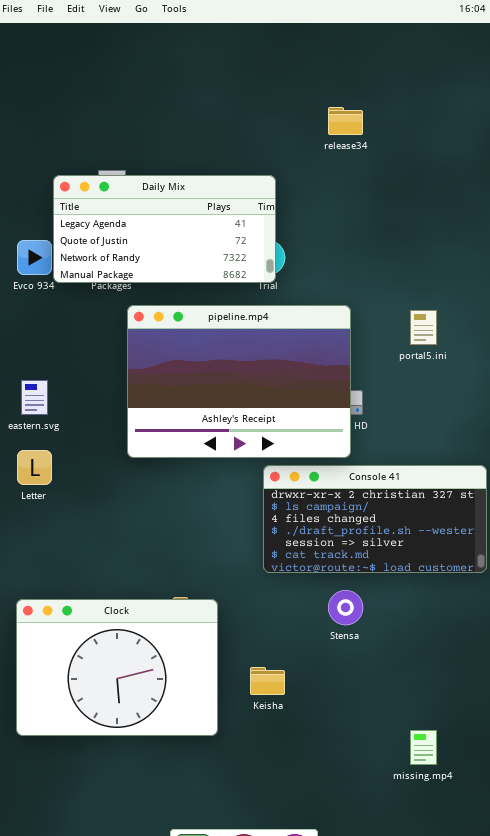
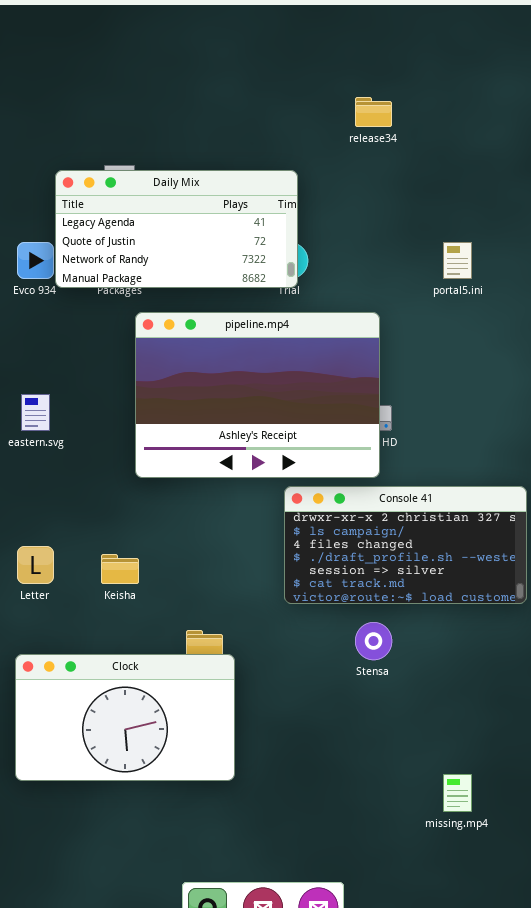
portal5.ini: [410,310,437,345] -> [443,242,472,279], moved
Letter: [17,450,52,485] -> [17,546,54,584], moved
Clock: [16,599,218,736] -> [15,654,235,781], resized
Keisha: [250,667,285,695] -> [101,554,139,584], moved

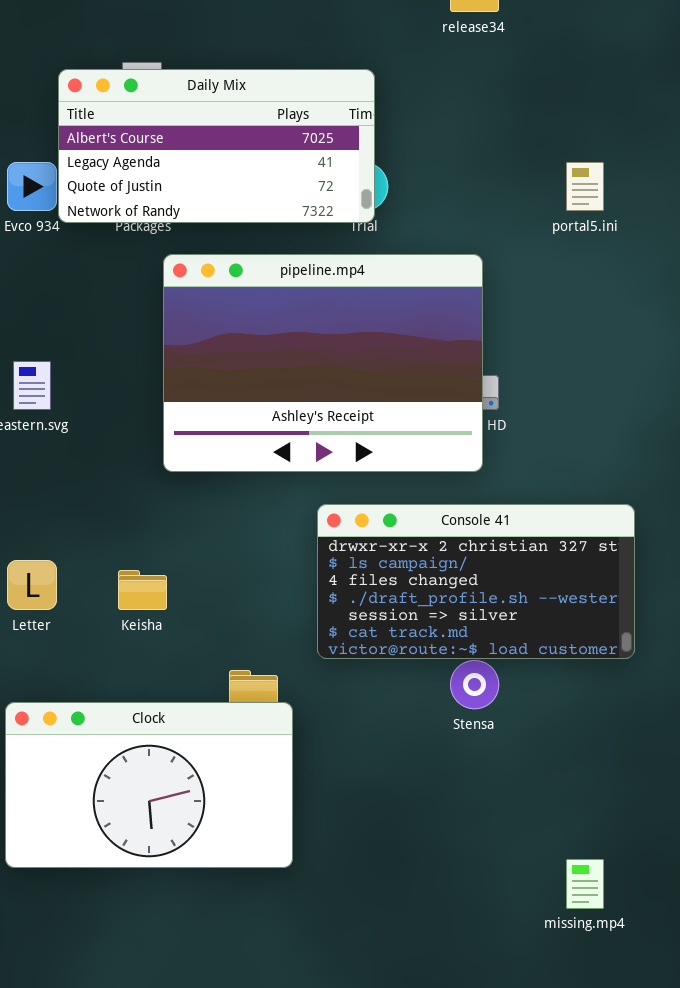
Daily Mix: [55,170,298,288] -> [58,69,375,223], scrolled up 1 row
Console 41: [284,486,527,604] -> [317,504,635,659], moved

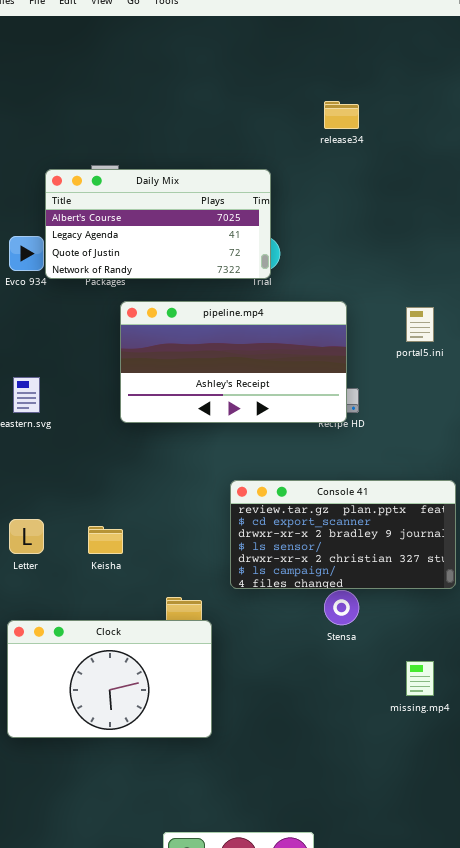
portal5.ini: [566,162,604,211] -> [406,307,434,342], moved
pipeline.mp4: [163,254,483,472] -> [120,301,347,423], resized
Console 41: [317,504,635,659] -> [230,480,456,589], scrolled up 4 rows
missing.mp4: [566,859,604,909] -> [406,661,434,696], moved

